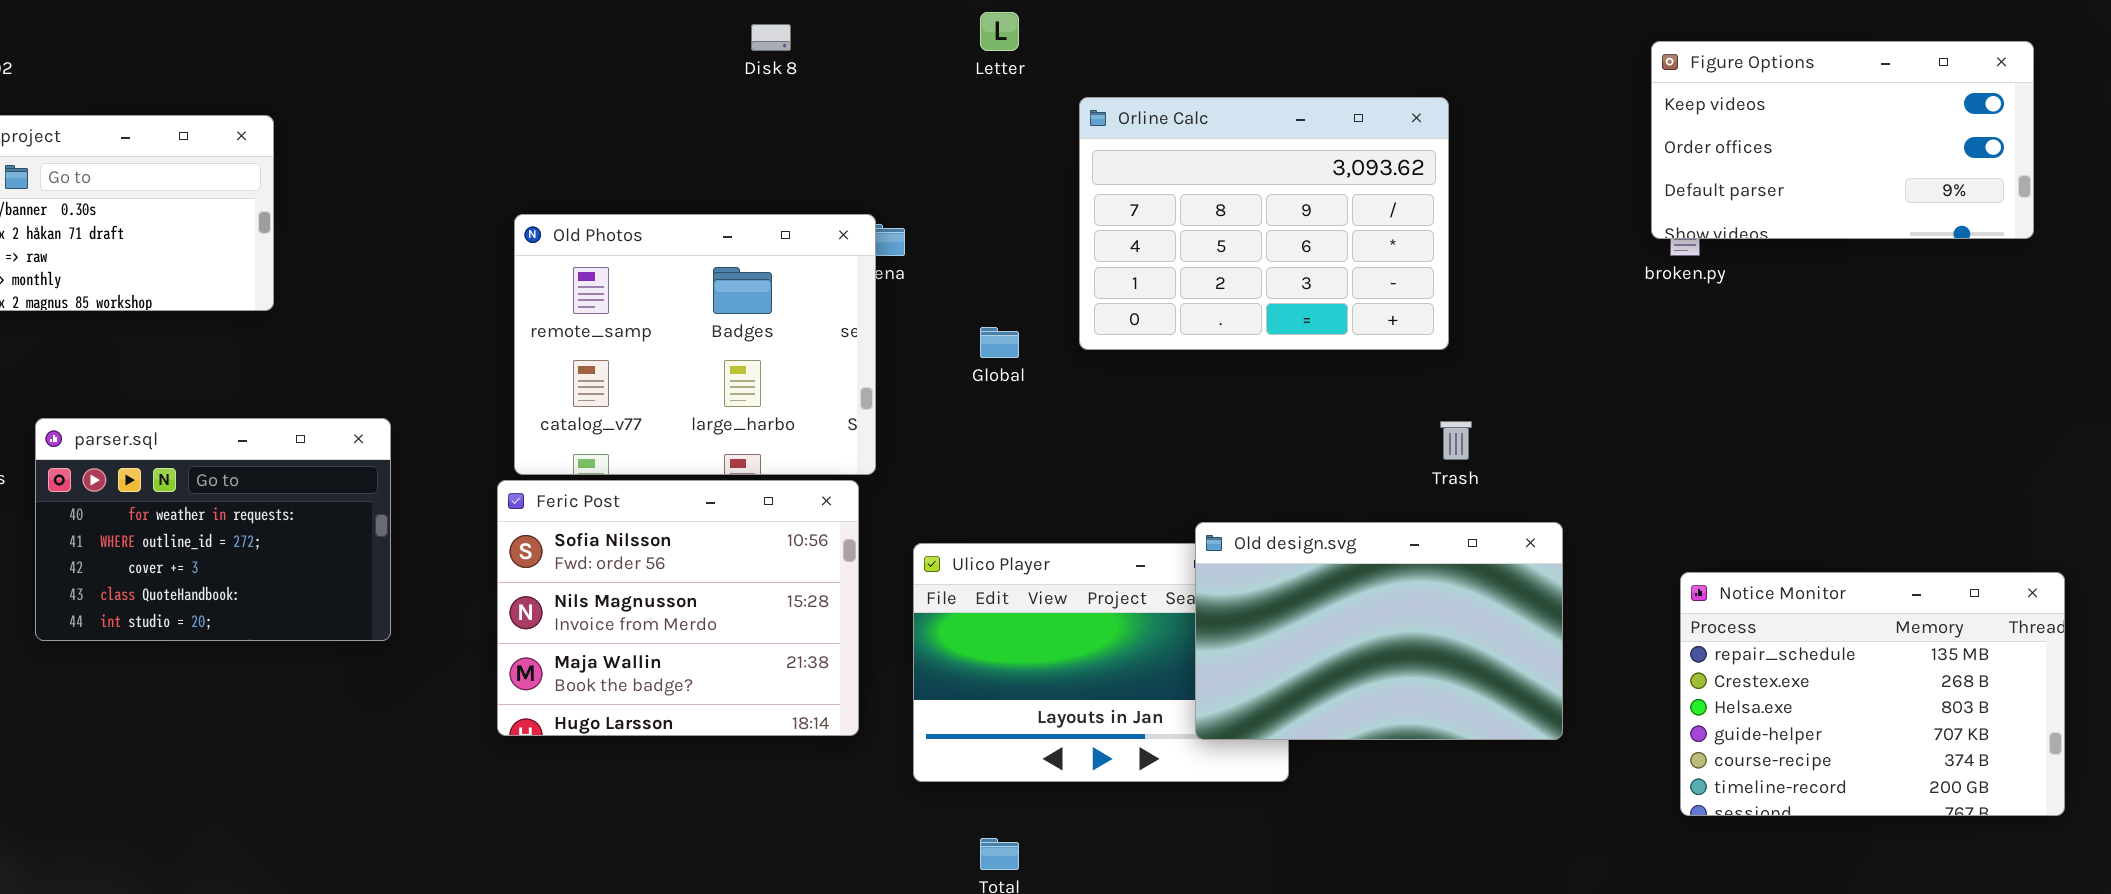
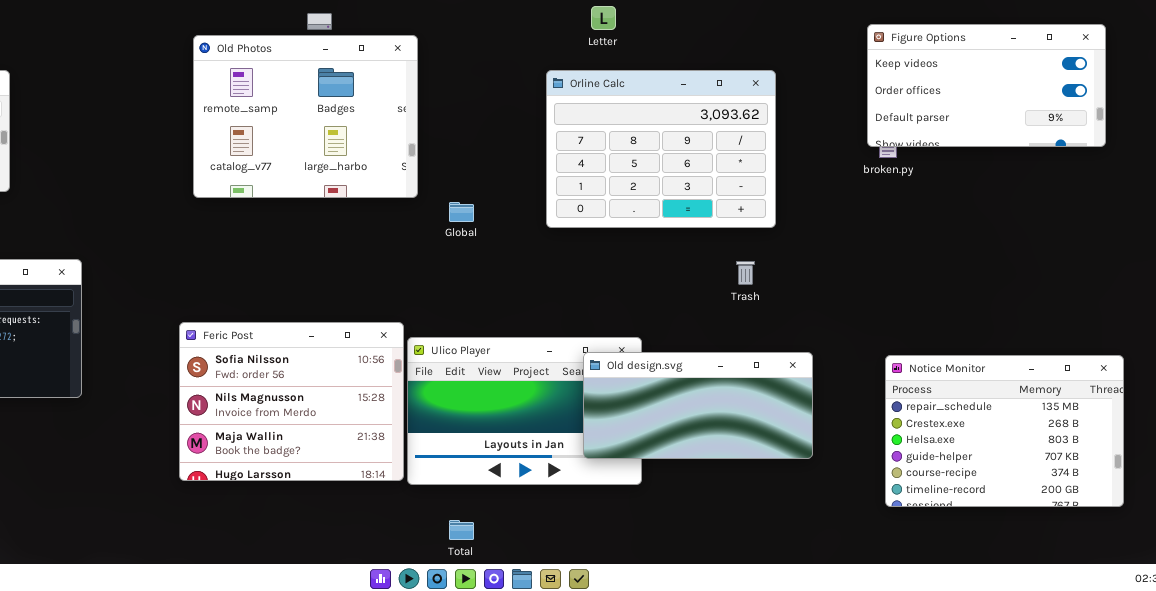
Letter: [980,12,1019,51] -> [591,6,616,30], moved
Orline Calc: [1079,97,1449,350] -> [546,70,776,228], moved
Old Photos: [514,214,876,475] -> [193,35,418,198], moved
Feric Post: [497,480,859,736] -> [179,322,404,481], moved
Old design.svg: [1195,522,1563,740] -> [583,352,813,459], resized

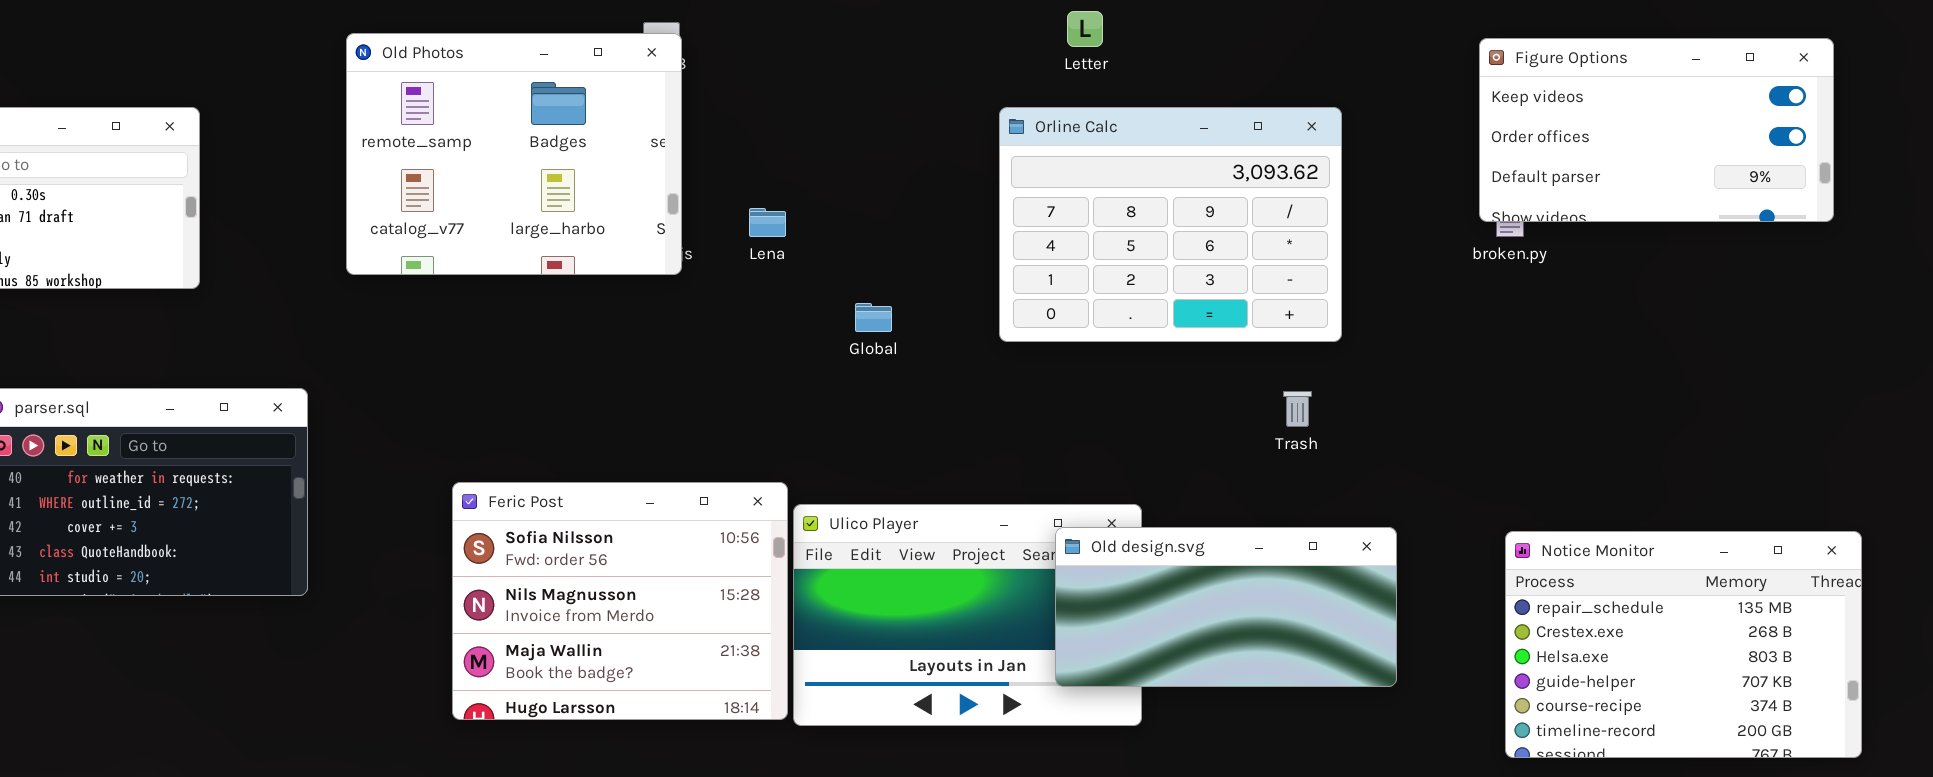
Old Photos: [193,35,418,198] -> [346,33,682,275], moved

